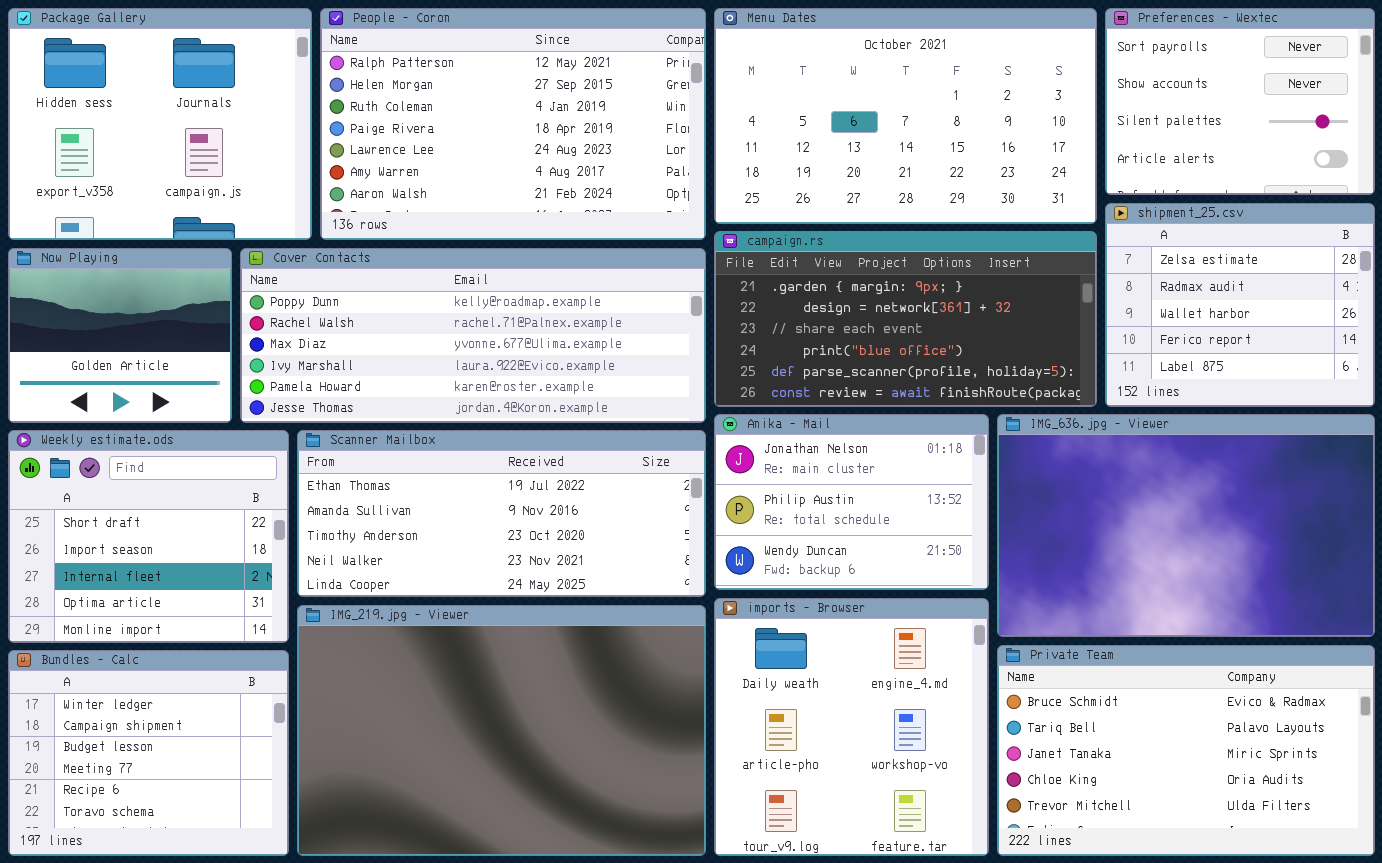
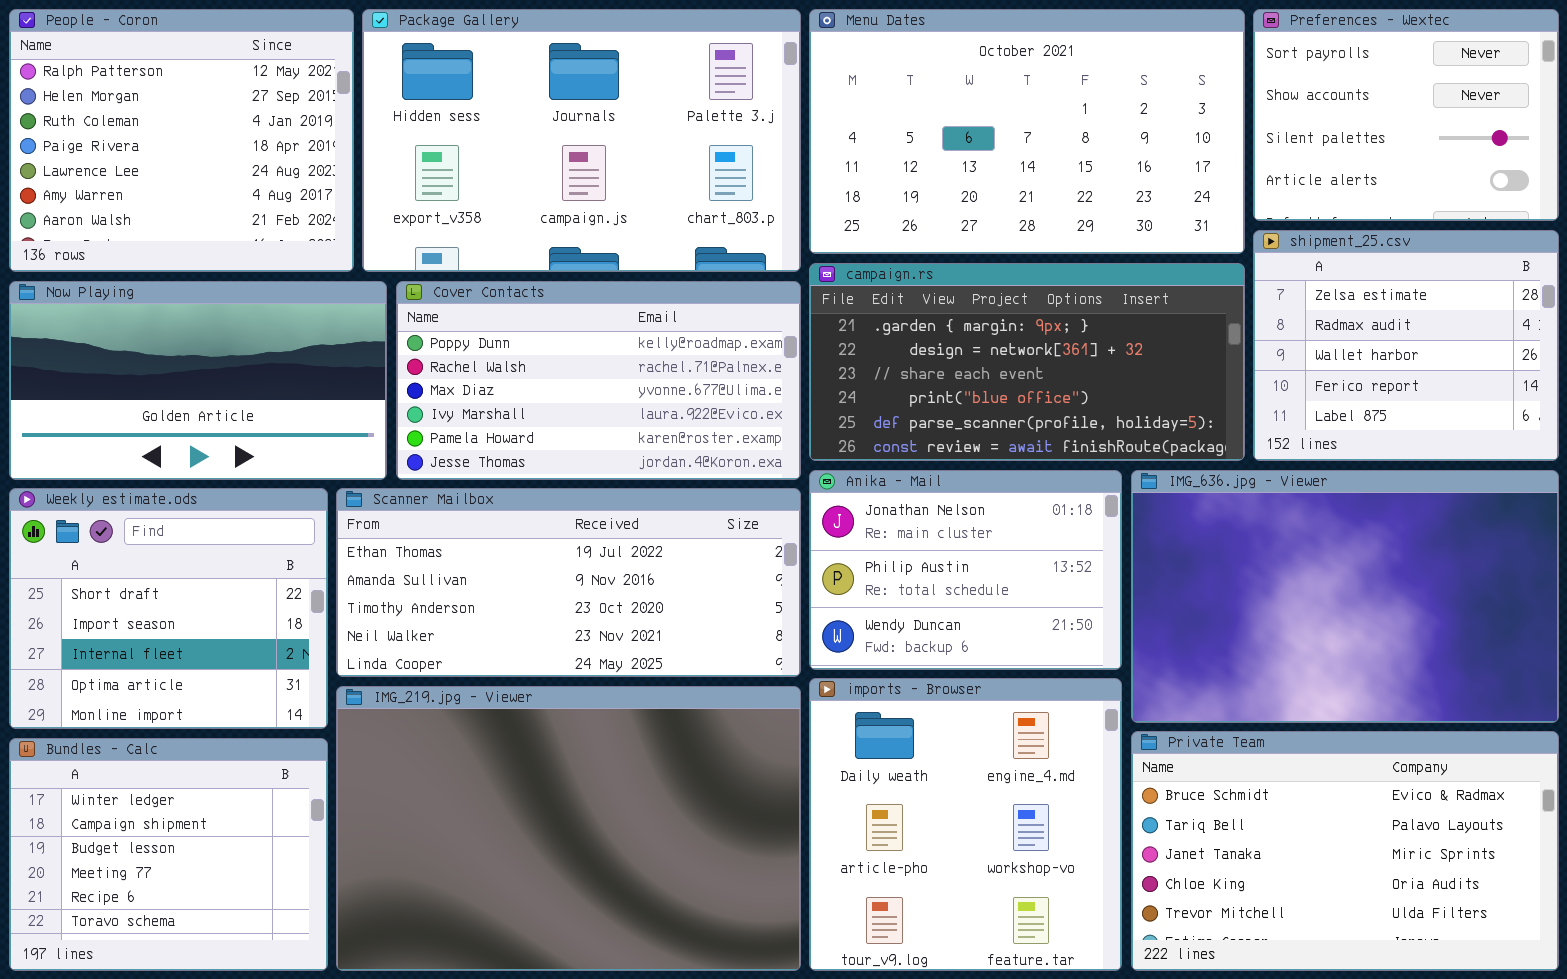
Package Gallery: [8,8,312,240] -> [362,9,801,272], moved, resized
People - Coron: [320,8,706,240] -> [9,9,354,272], moved, resized
Now Playing: [8,248,232,423] -> [9,281,387,480], resized
Cover Contacts: [240,248,706,423] -> [396,281,801,480], resized

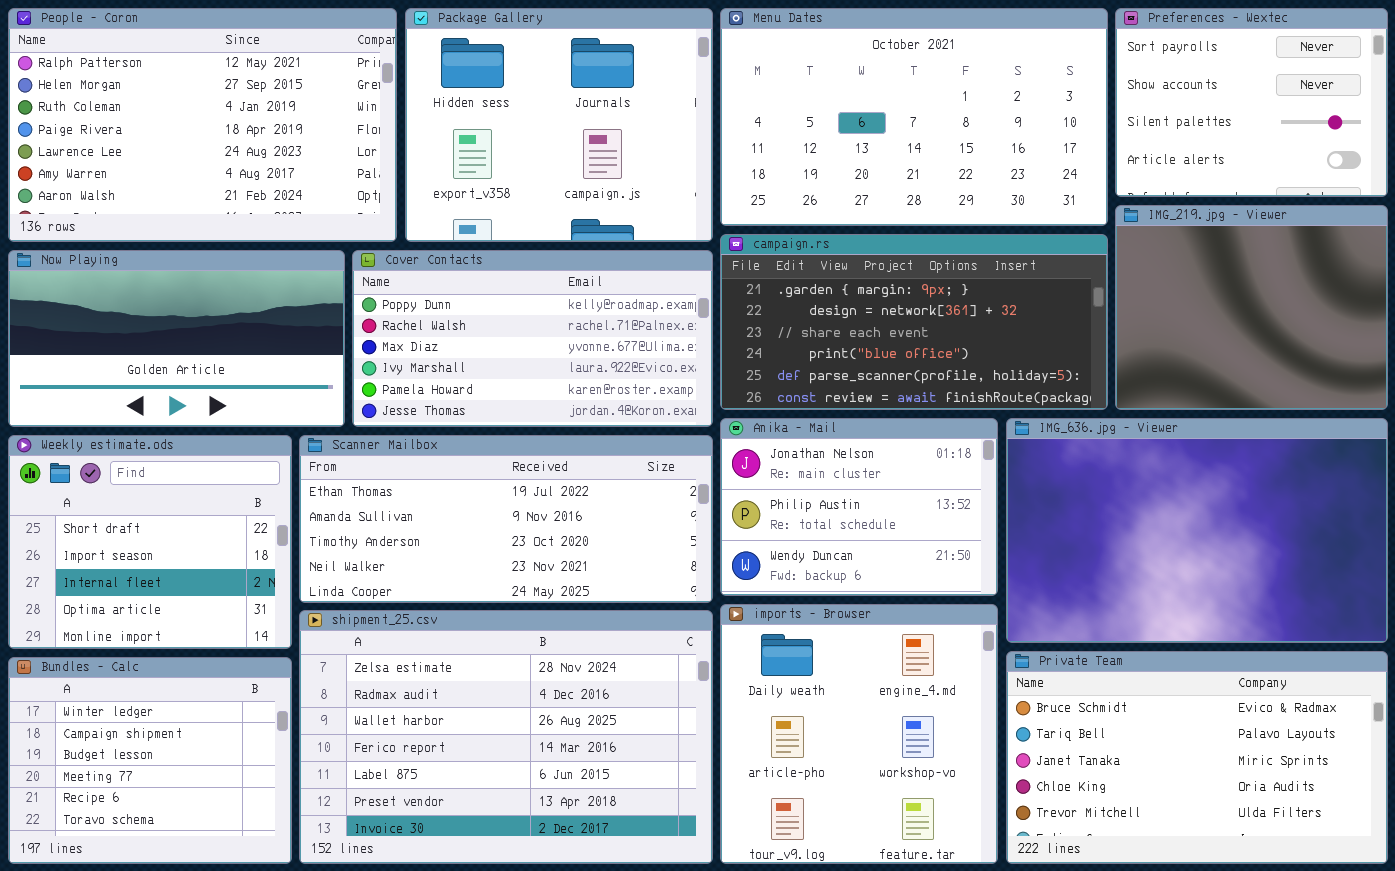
People - Coron: [9,9,354,272] -> [8,8,397,242], resized
Package Gallery: [362,9,801,272] -> [405,8,713,242], resized
shipment_25.csv: [1253,230,1559,461] -> [299,610,713,864], moved, resized
IMG_219.jpg - Viewer: [336,686,801,971] -> [1115,205,1388,410], moved, resized

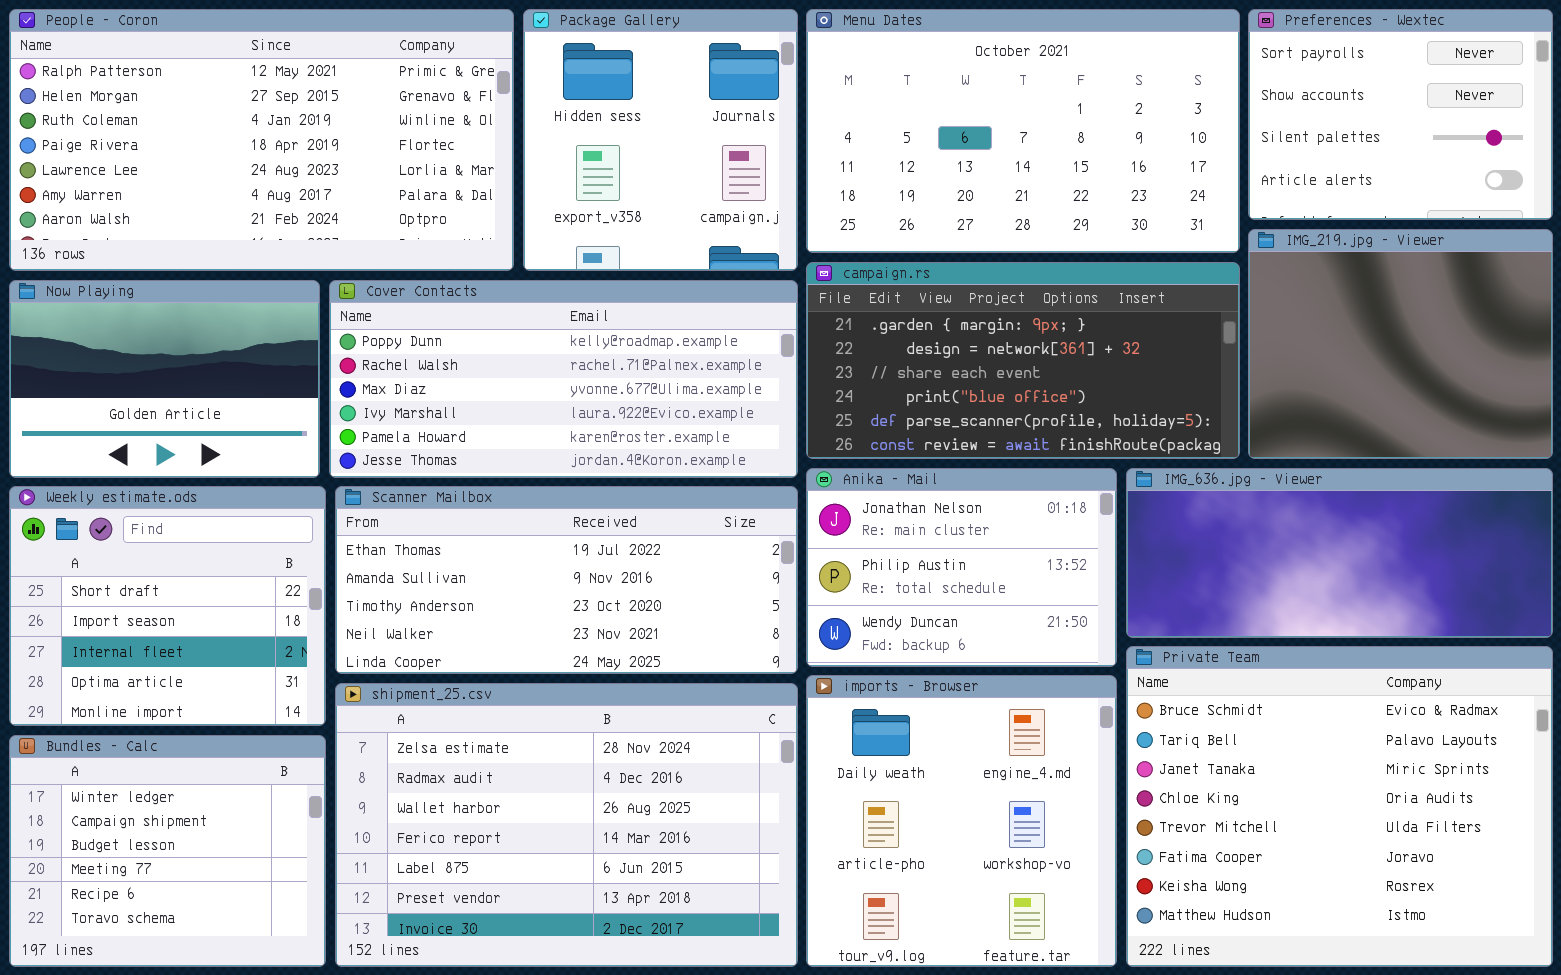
People - Coron: [8,8,397,242] -> [9,9,514,271], resized
Package Gallery: [405,8,713,242] -> [523,9,798,271], resized
Now Playing: [8,250,345,427] -> [9,280,320,478], resized
Cover Contacts: [352,250,713,427] -> [329,280,798,478], resized
IMG_636.jpg - Viewer: [1006,418,1388,643] -> [1126,468,1553,638], resized
Private Team: [1006,651,1388,864] -> [1126,646,1553,967], resized

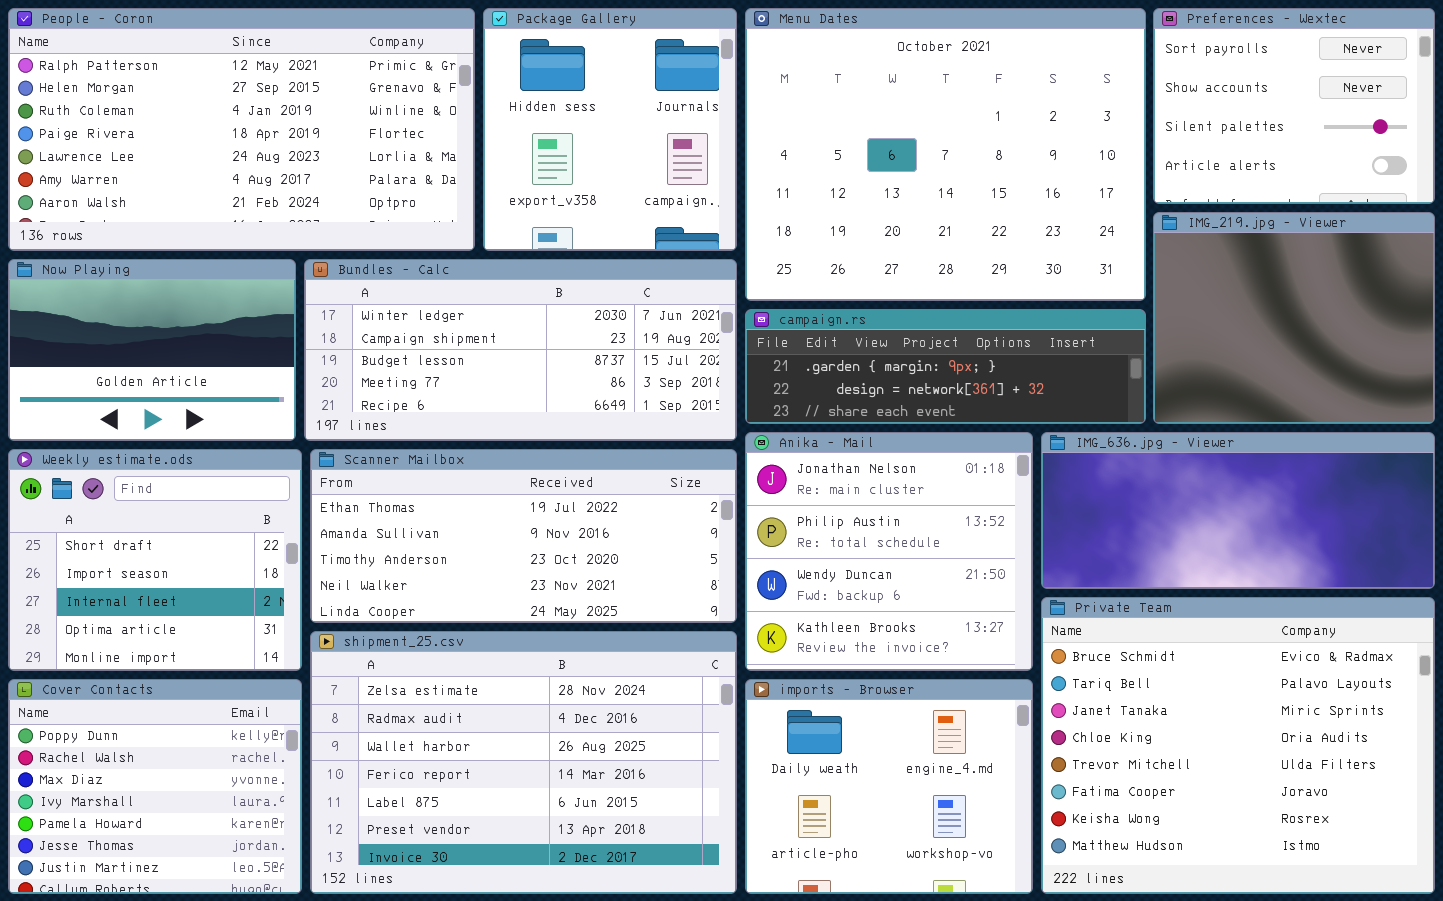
Menu Dates: [806,9,1240,253] -> [745,8,1146,301], resized
campaign.rs: [806,262,1240,459] -> [745,309,1146,424], resized
Cover Contacts: [329,280,798,478] -> [8,679,302,894], moved, resized
Anika - Mail: [806,468,1117,667] -> [745,432,1033,671], resized
imports - Browser: [806,675,1117,967] -> [745,679,1033,894], resized
Bundles - Calc: [9,735,326,967] -> [304,259,737,441], moved, resized

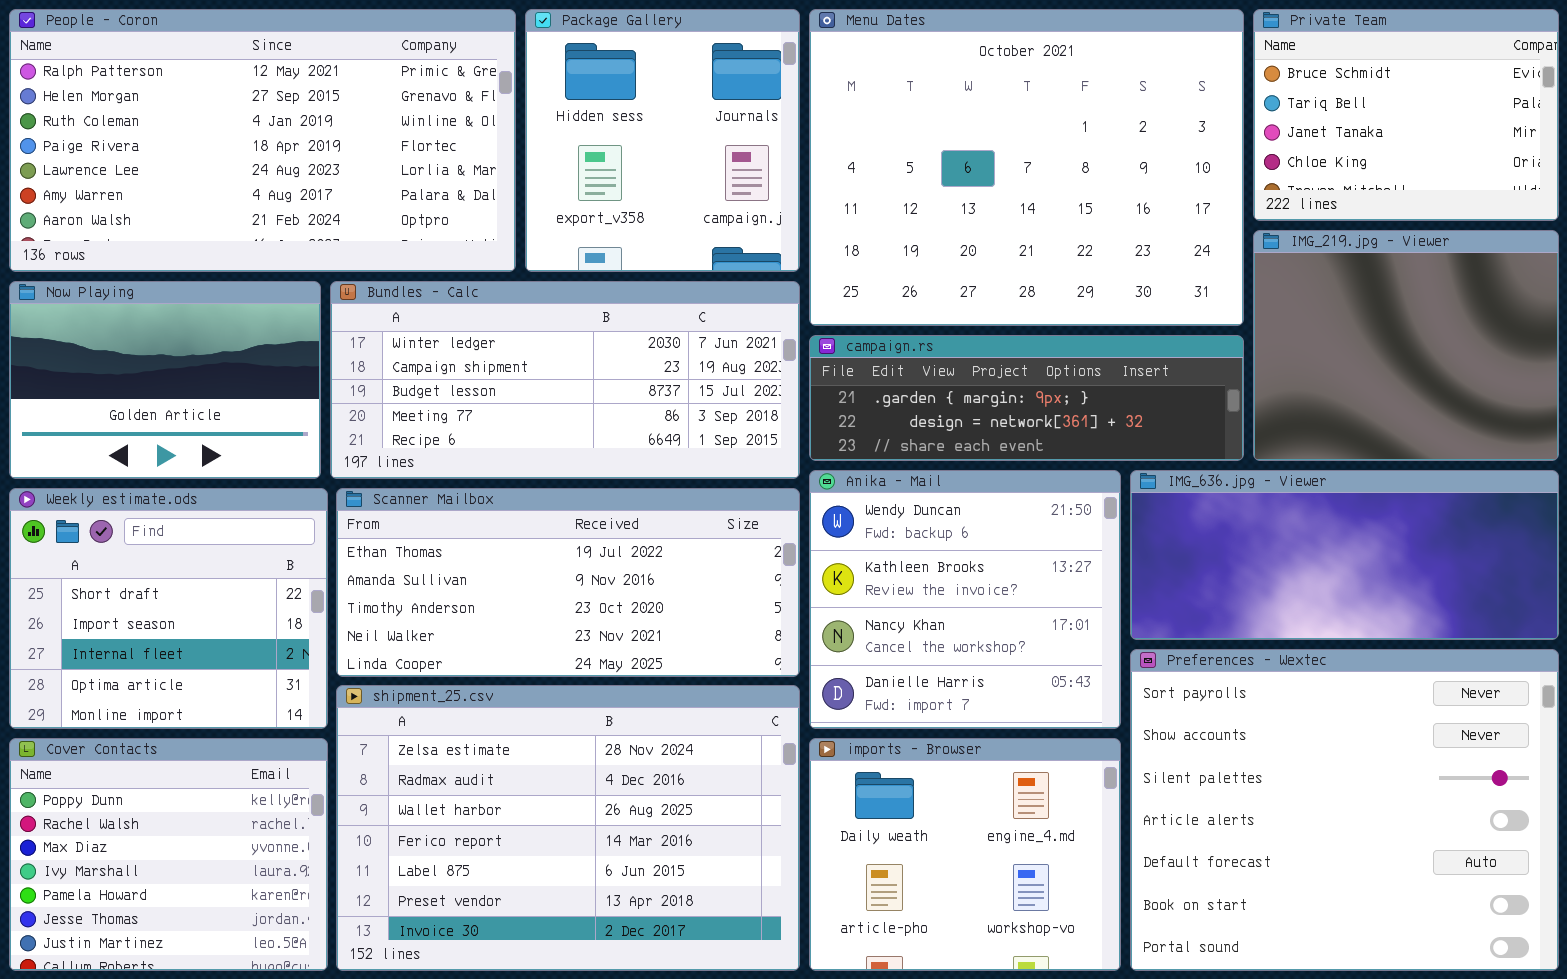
Preferences - Wextec: [1153,8,1435,204] -> [1130,649,1559,971], moved, resized
Anika - Mail: [745,432,1033,671] -> [809,470,1121,729], scrolled down 2 rows
Private Team: [1041,597,1435,894] -> [1253,9,1559,221], moved, resized

